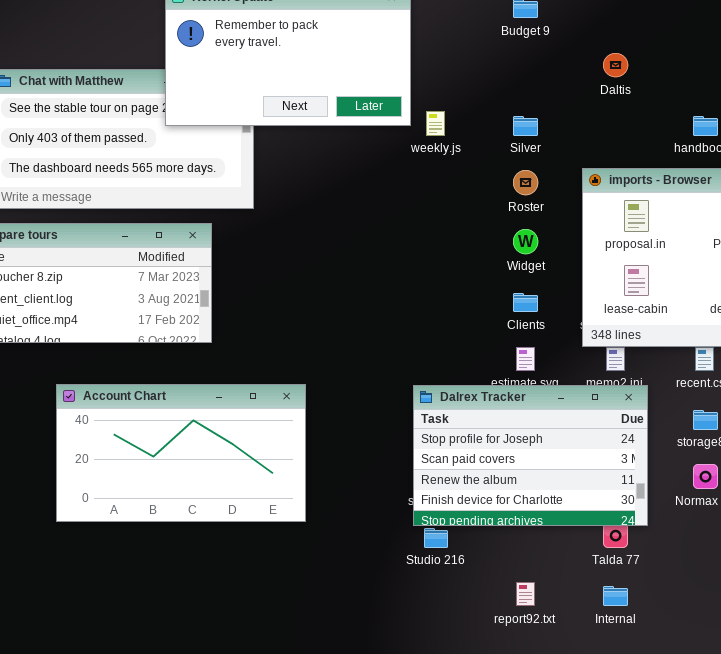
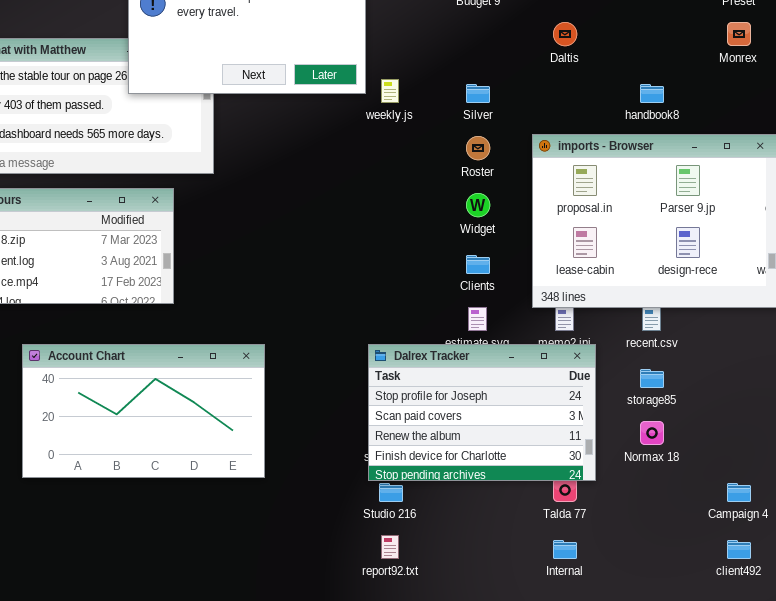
report92.txt: [516,582,535,606] -> [381,535,399,559], moved

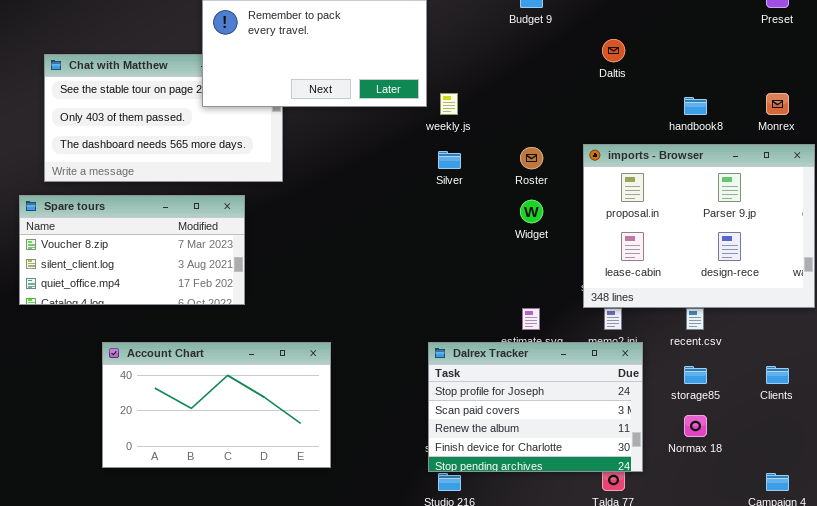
Monrex: [727,22,751,46] -> [766,93,789,115], moved
Silver: [466,84,490,103] -> [438,151,461,169], moved
Clients: [466,255,490,274] -> [766,366,789,384], moved

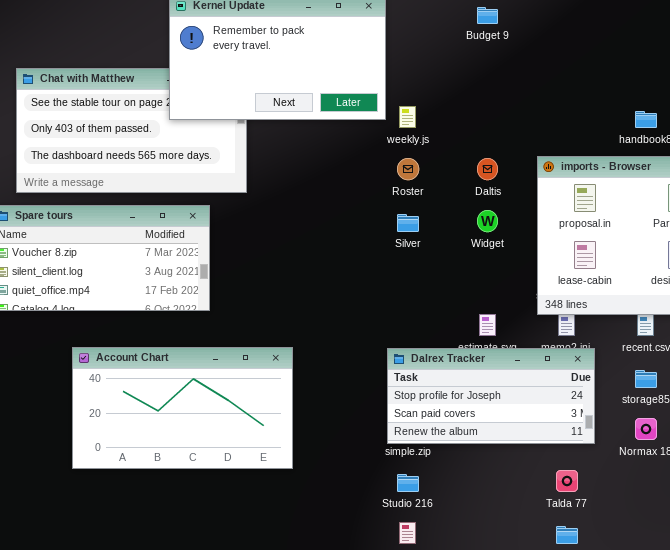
Daltis: [602,39,625,62] -> [477,158,498,180], moved
Roster: [520,147,543,169] -> [397,158,419,180], moved
Silver: [438,151,461,169] -> [397,214,419,232], moved
Dalrex Tracker: [428,342,643,472] -> [387,348,595,444], resized

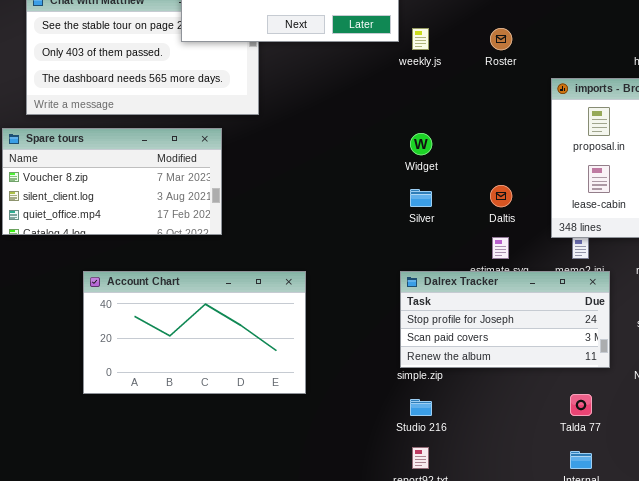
Roster: [397,158,419,180] -> [490,28,512,50], moved
Daltis: [477,158,498,180] -> [490,185,512,207], moved
Widget: [477,210,498,232] -> [410,133,432,155], moved
Silver: [397,214,419,232] -> [410,189,432,207], moved

